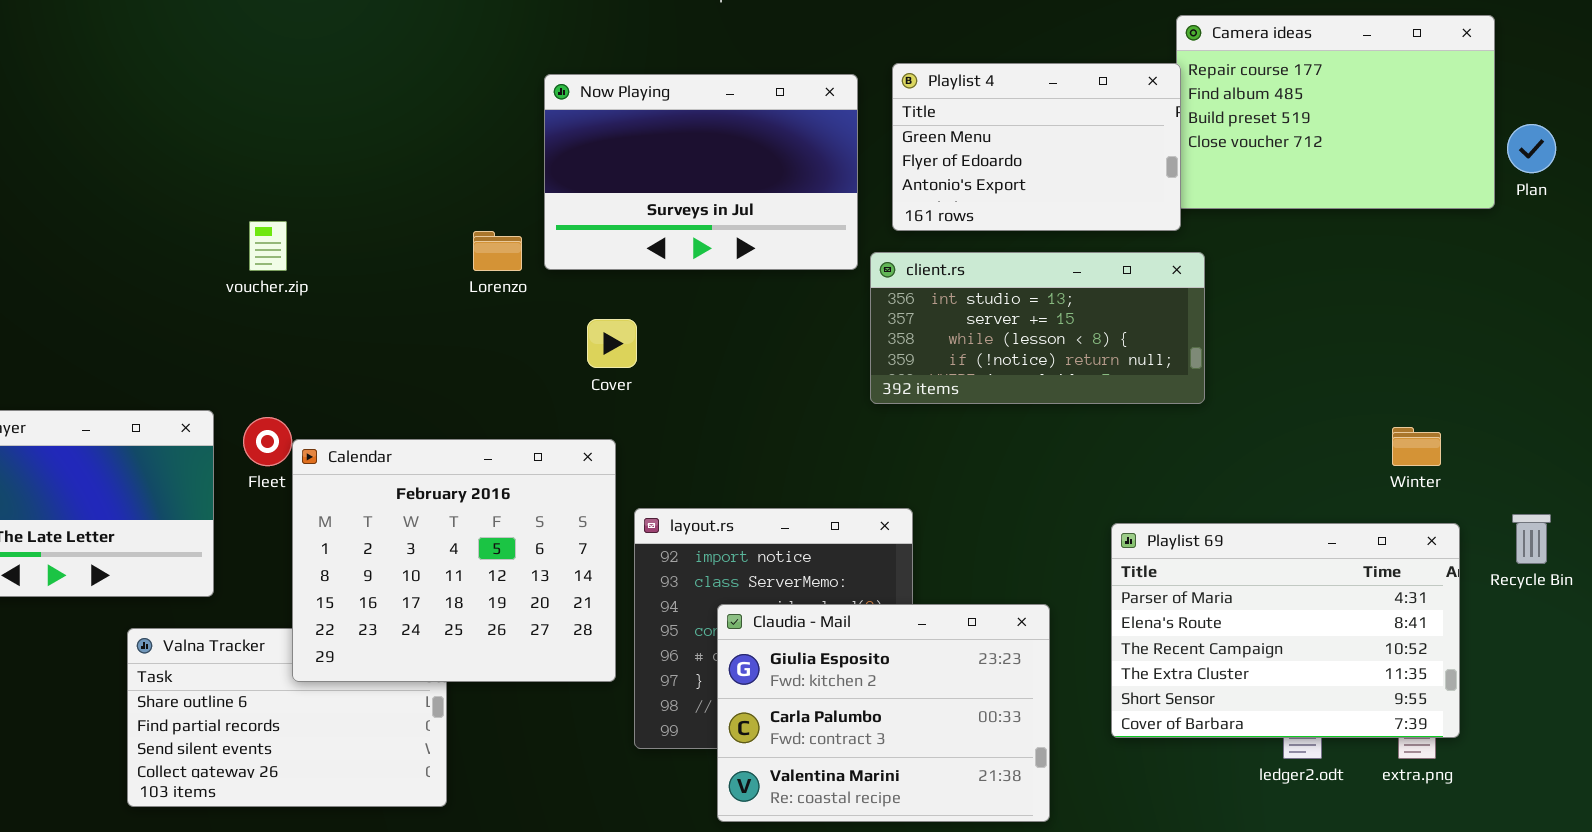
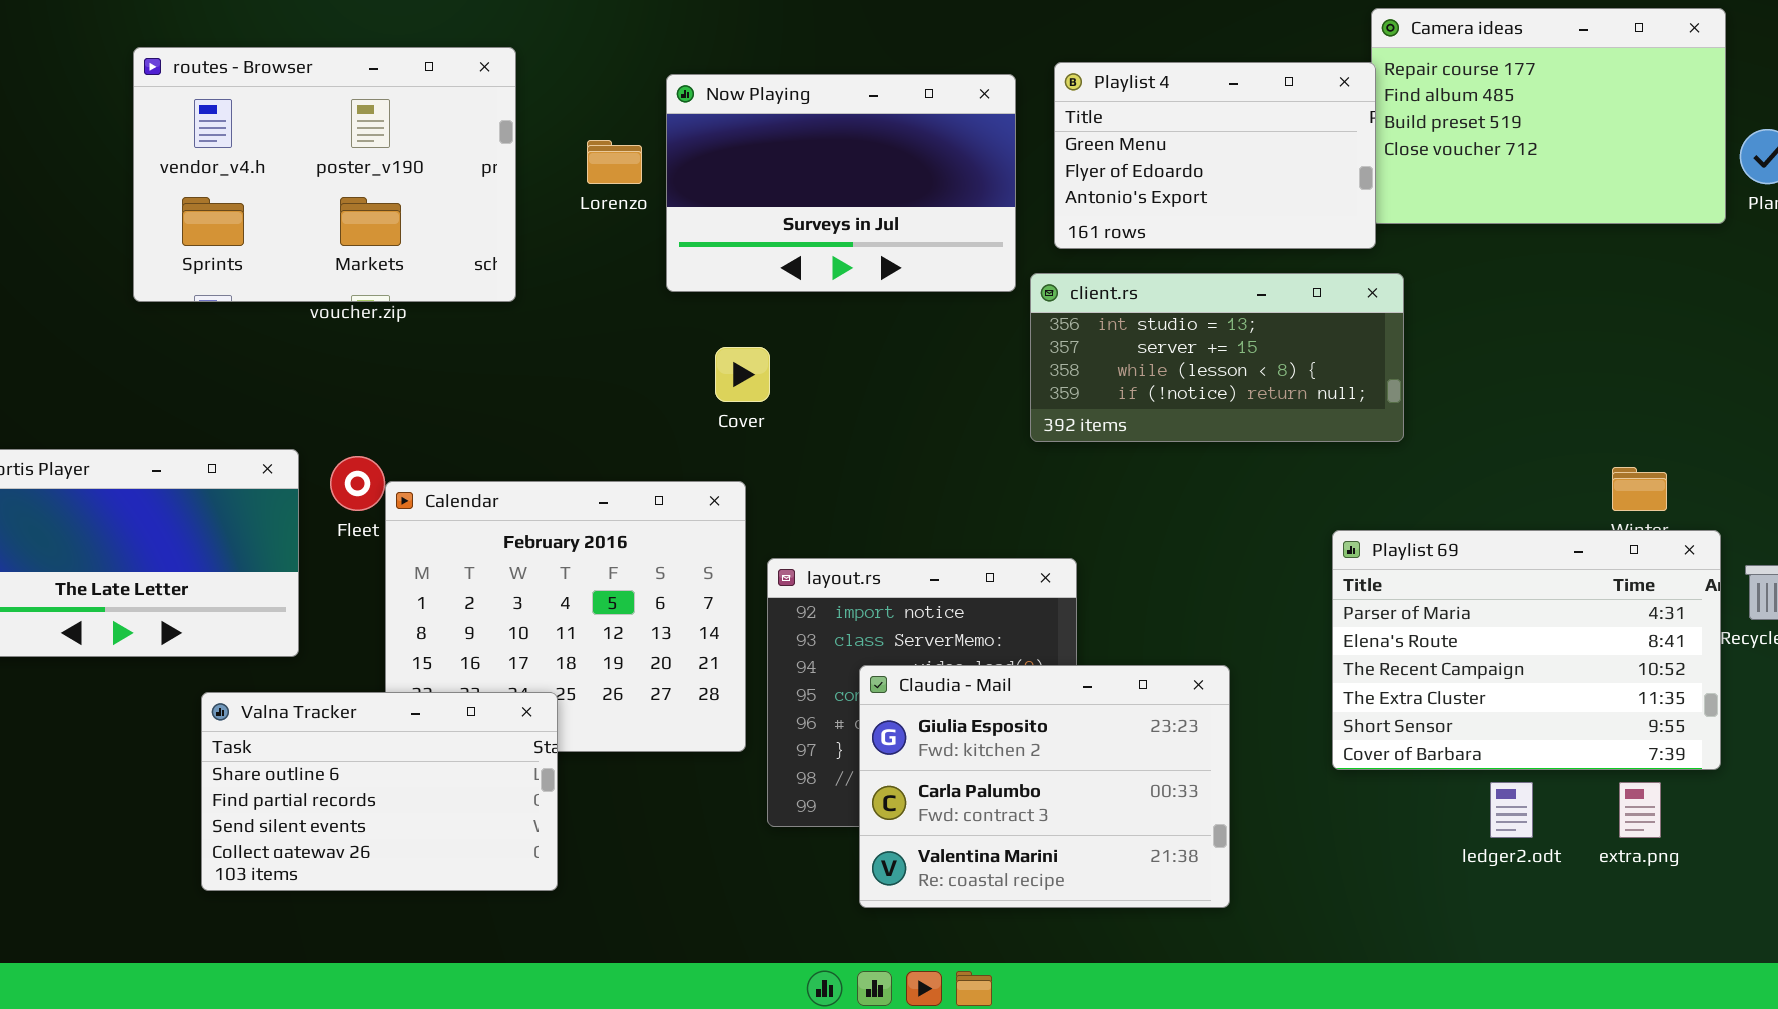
routes - Browser: none -> [133,47,516,302], opened
Lorenzo: [473,231,522,271] -> [587,140,642,184], moved
Playlist 69: [1111,523,1460,738] -> [1332,530,1721,770], moved
Valna Tracker: [127,628,447,807] -> [201,692,558,891], raised

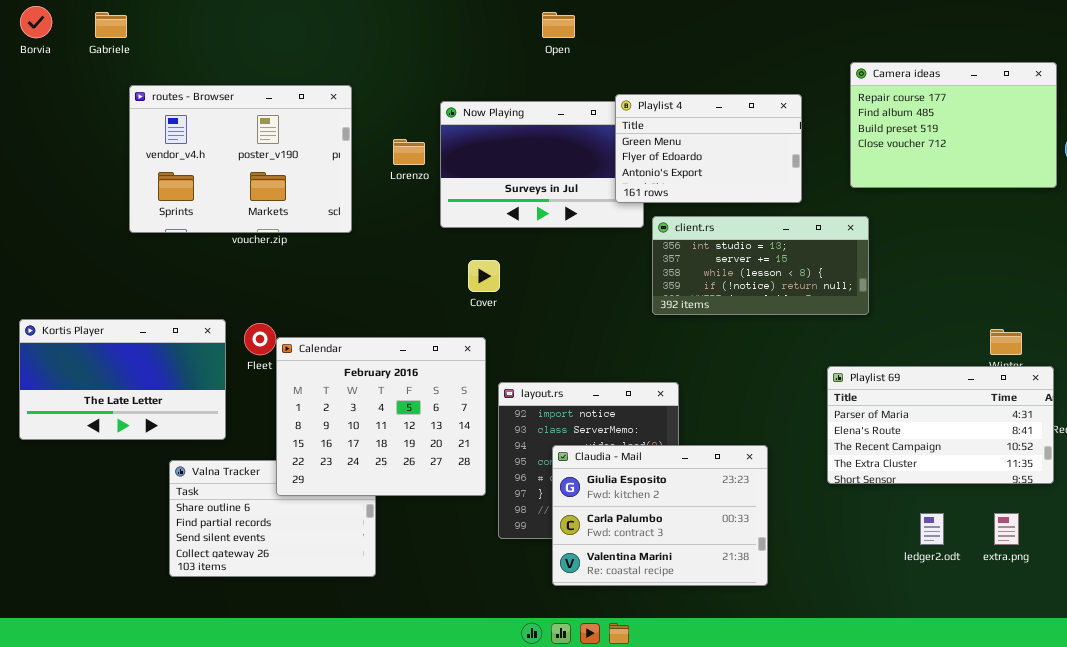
Playlist 4: [1054,62,1376,249] -> [615,94,802,203], moved
Calendar: [385,481,746,752] -> [276,337,486,496], raised
Playlist 69: [1332,530,1721,770] -> [827,366,1054,484], resized

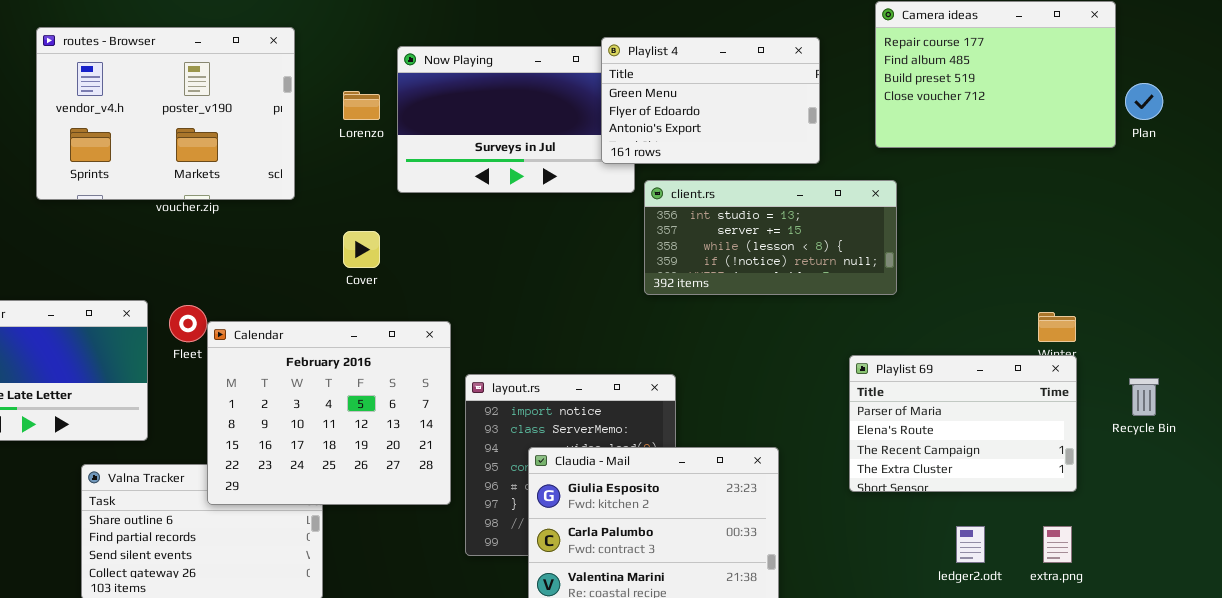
Cover: [468,260,500,292] -> [343,231,380,268], moved
Playlist 69: [827,366,1054,484] -> [849,355,1077,492], resized

